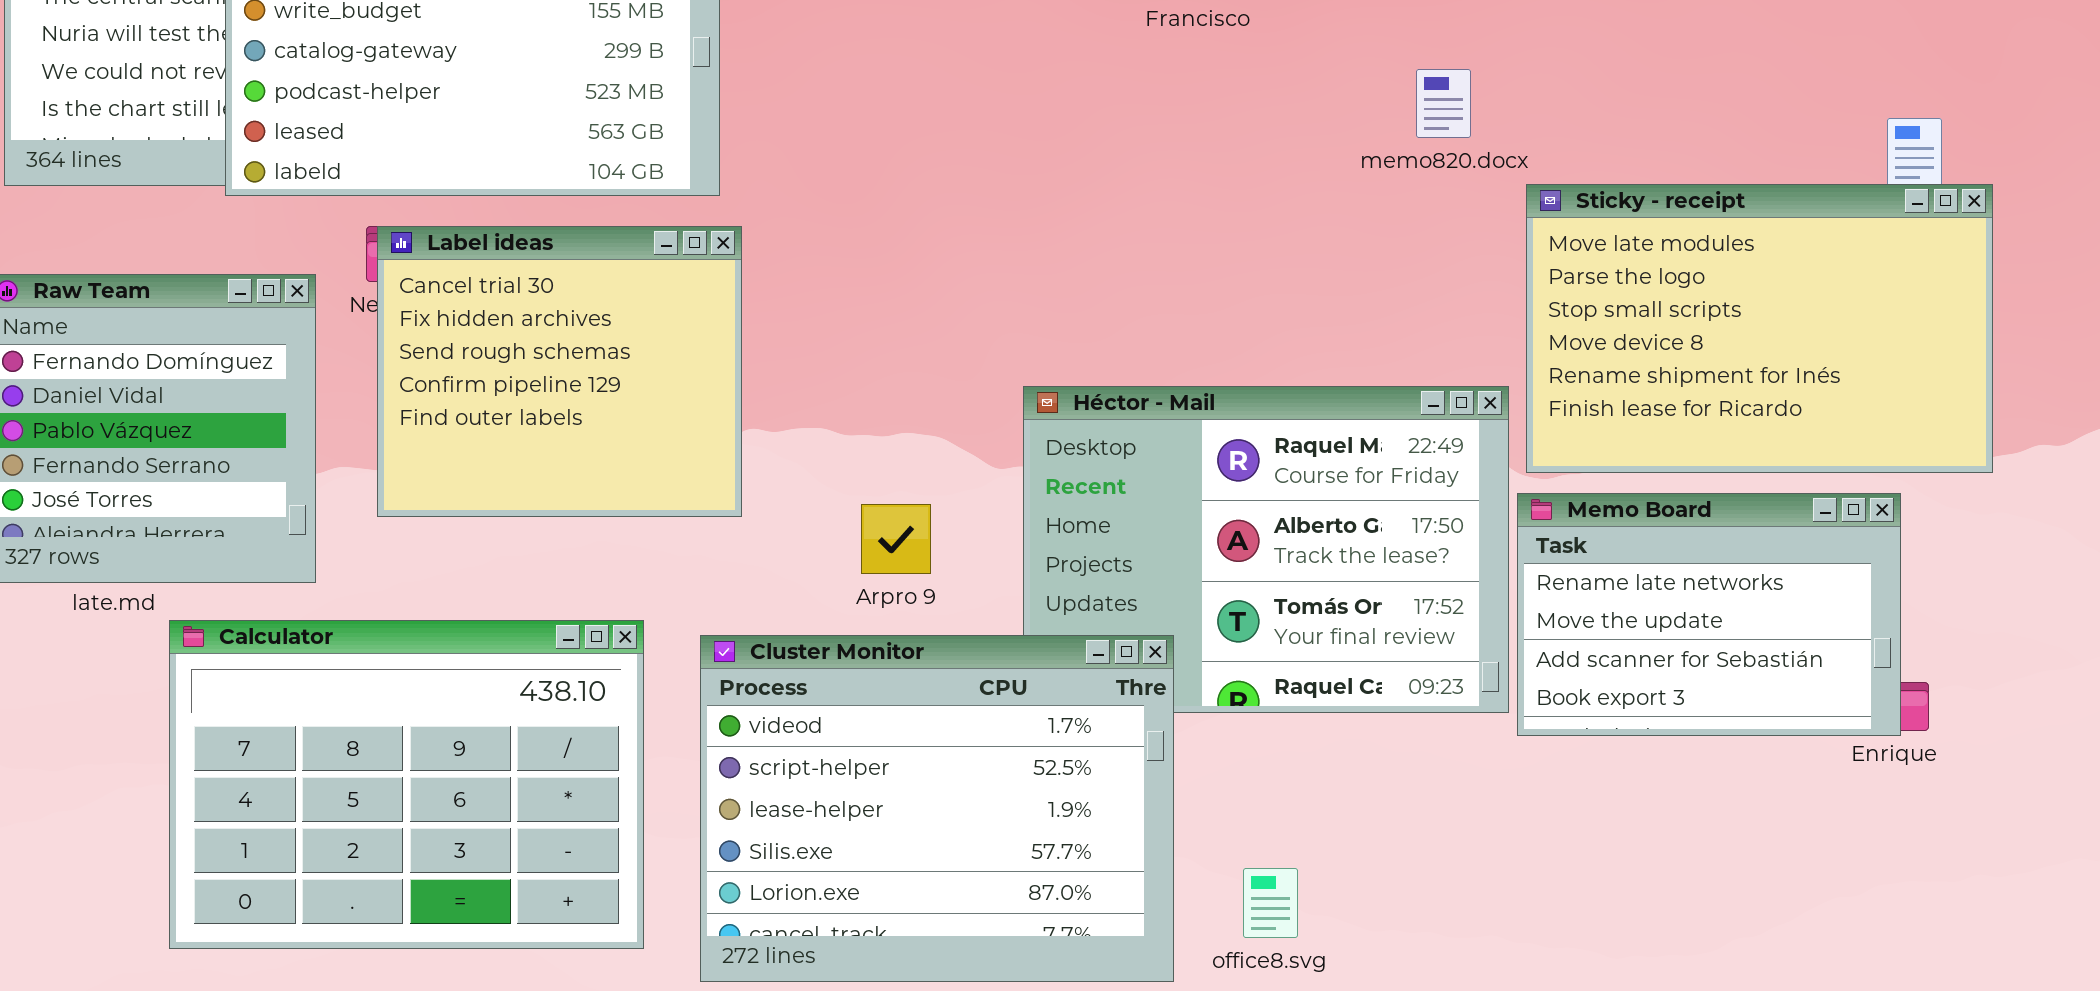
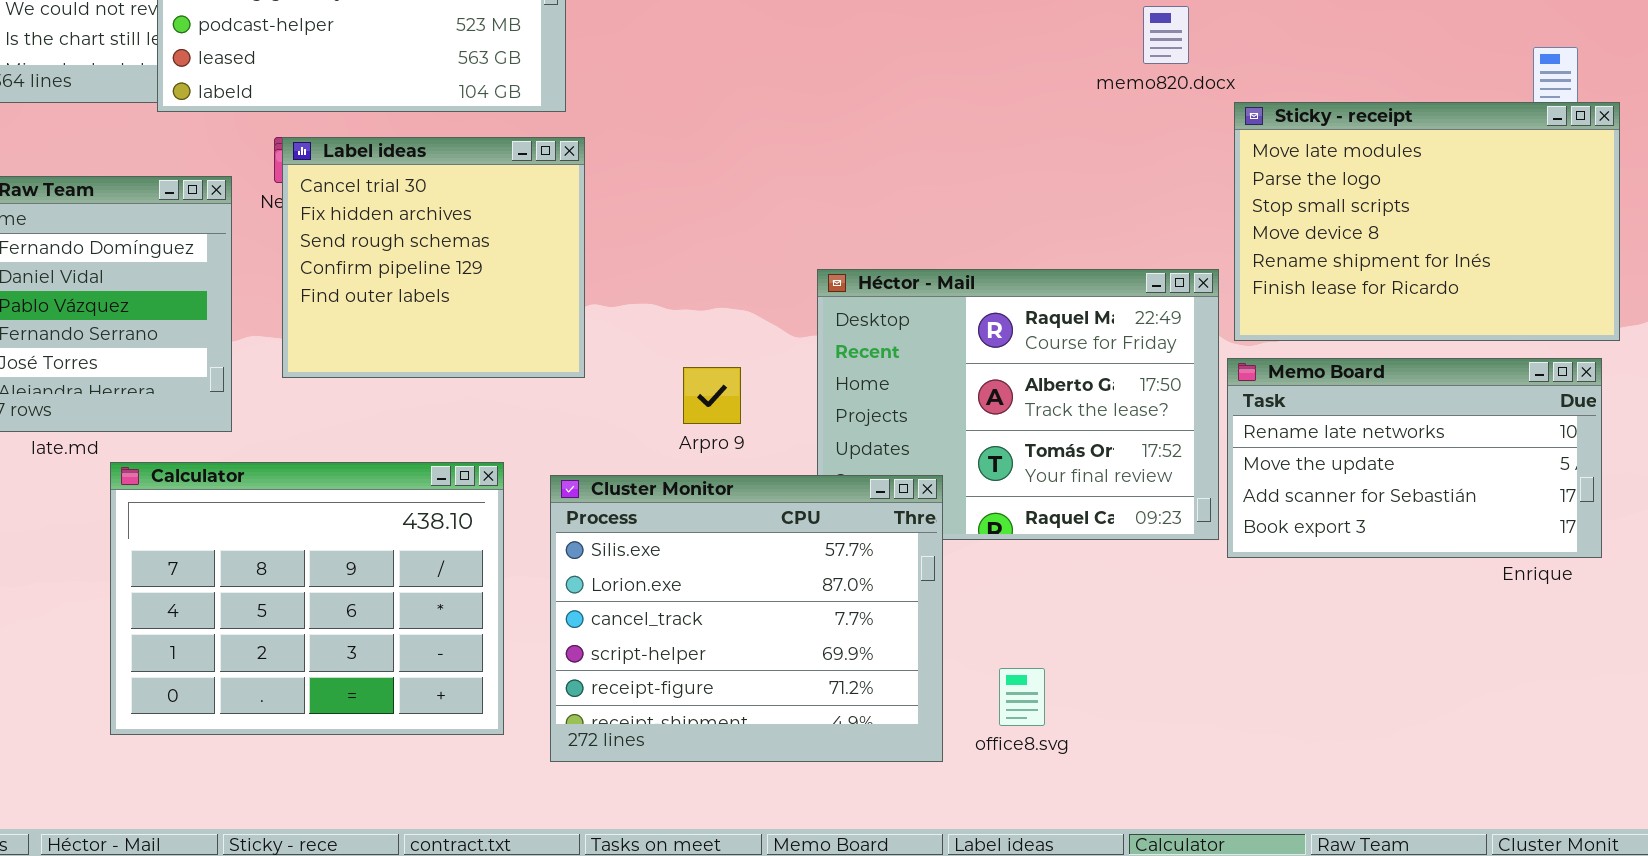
Memo Board: [1517,493,1901,736] -> [1227,358,1602,558], resized
Cluster Monitor: [700,635,1174,982] -> [550,475,943,762], scrolled down 3 rows

